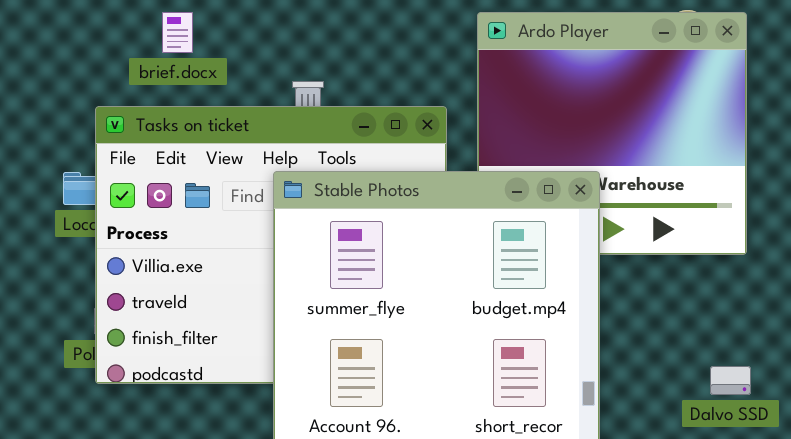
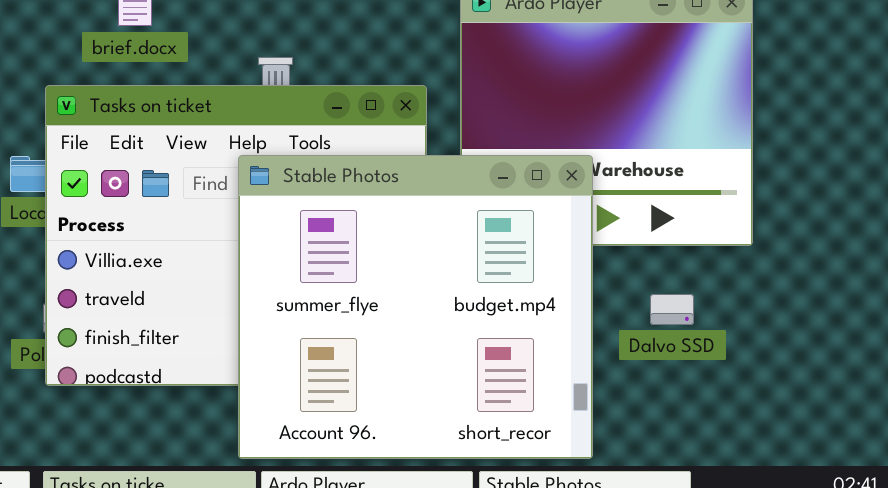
Dalvo SSD: [710,366,751,395] -> [650,294,694,325], moved

